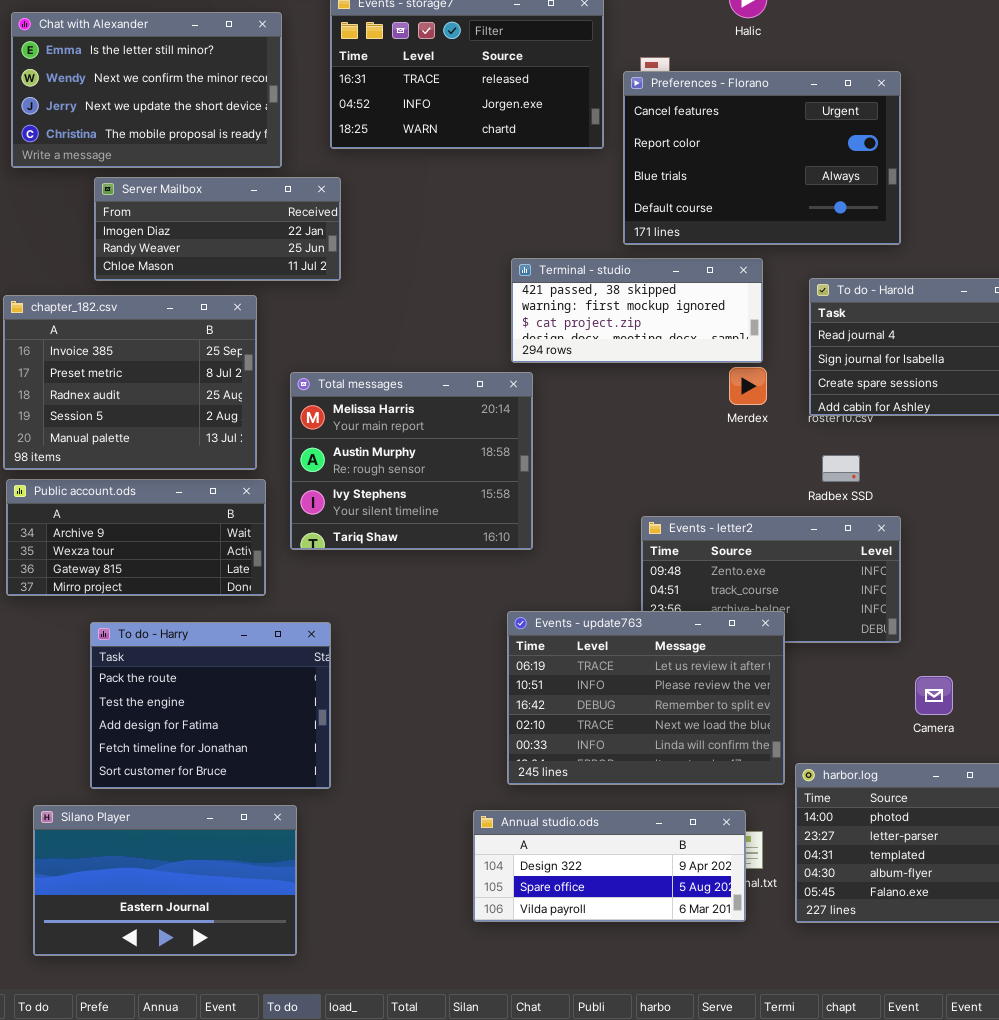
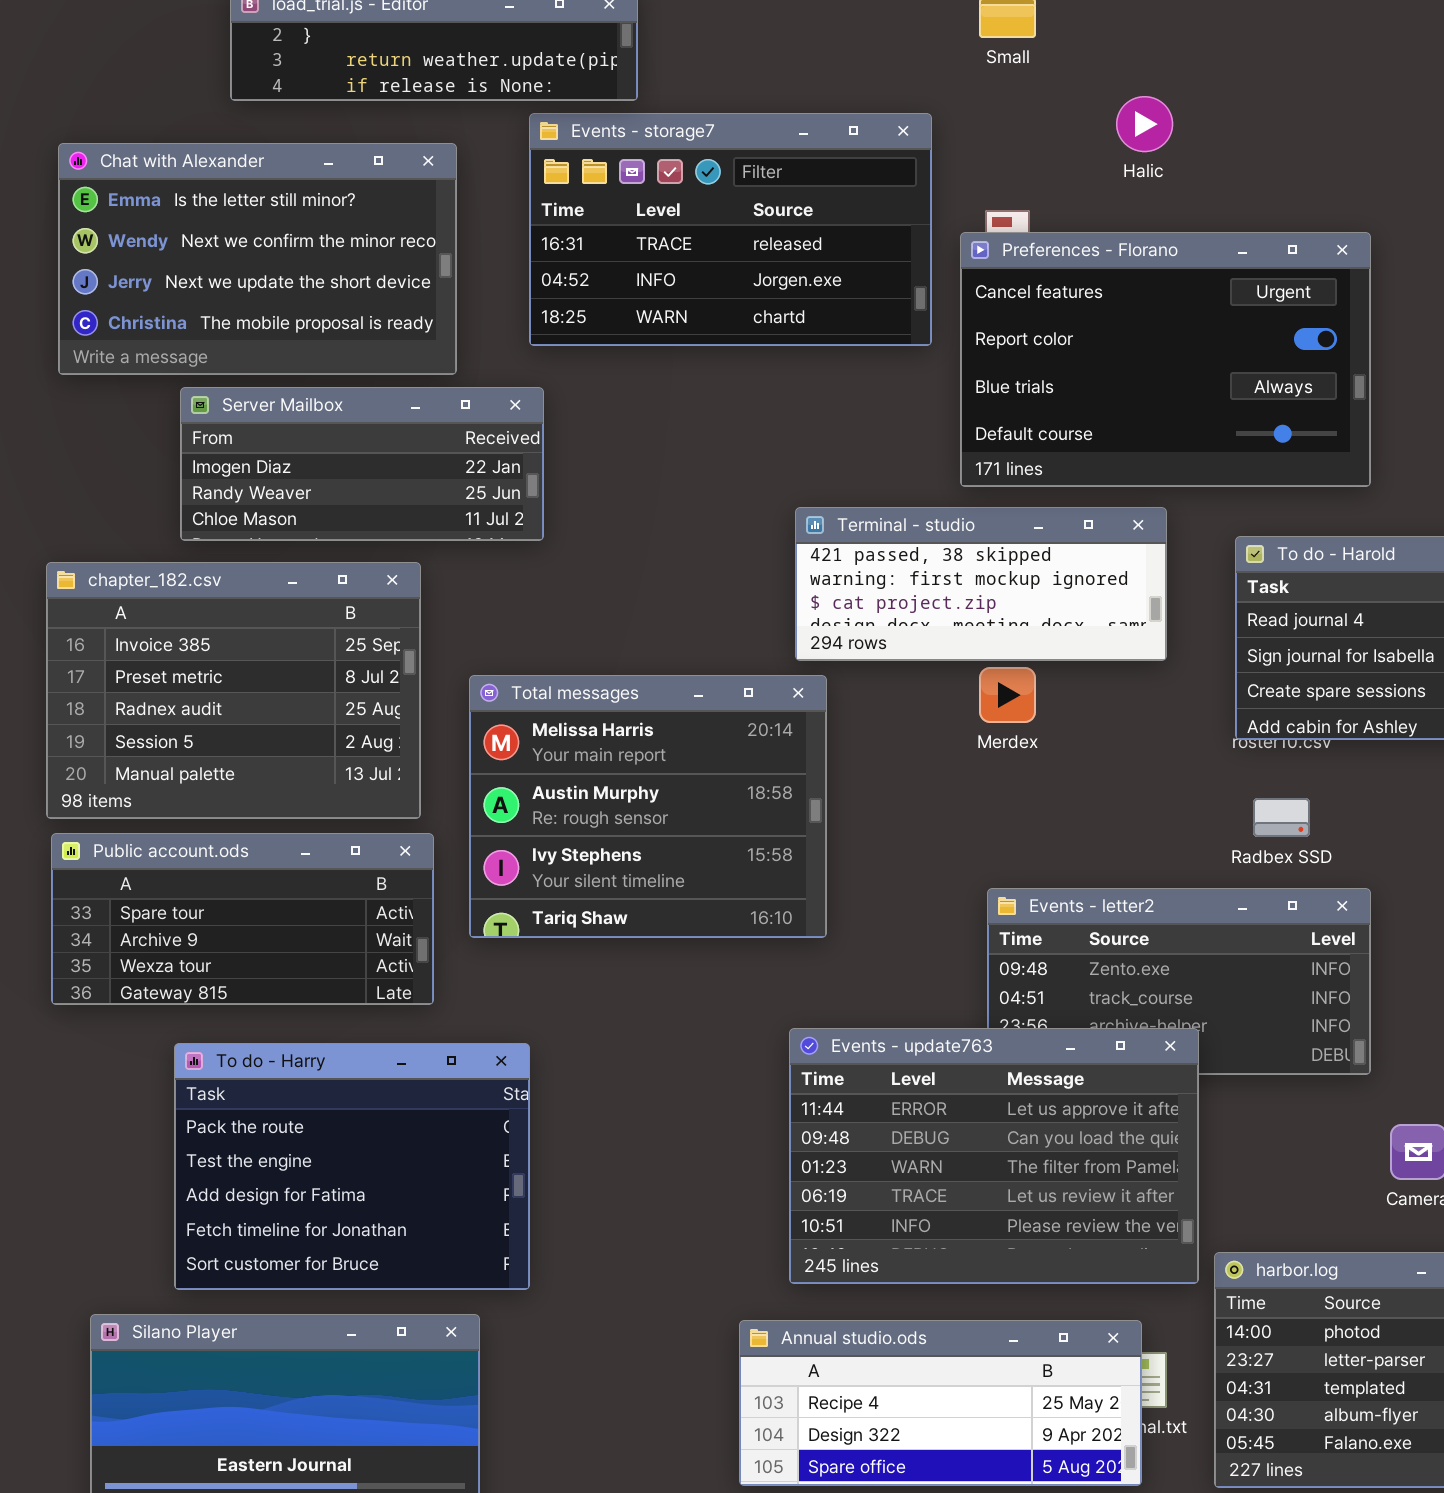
Merdex: [729,367,767,405] -> [979,667,1036,723], moved
Public account.ods: [6,479,266,596] -> [51,833,434,1005], scrolled up 1 row
Events - update763: [507,611,785,785] -> [789,1028,1199,1284], scrolled up 3 rows
Annual studio.ods: [473,810,746,922] -> [739,1320,1142,1486], scrolled up 1 row

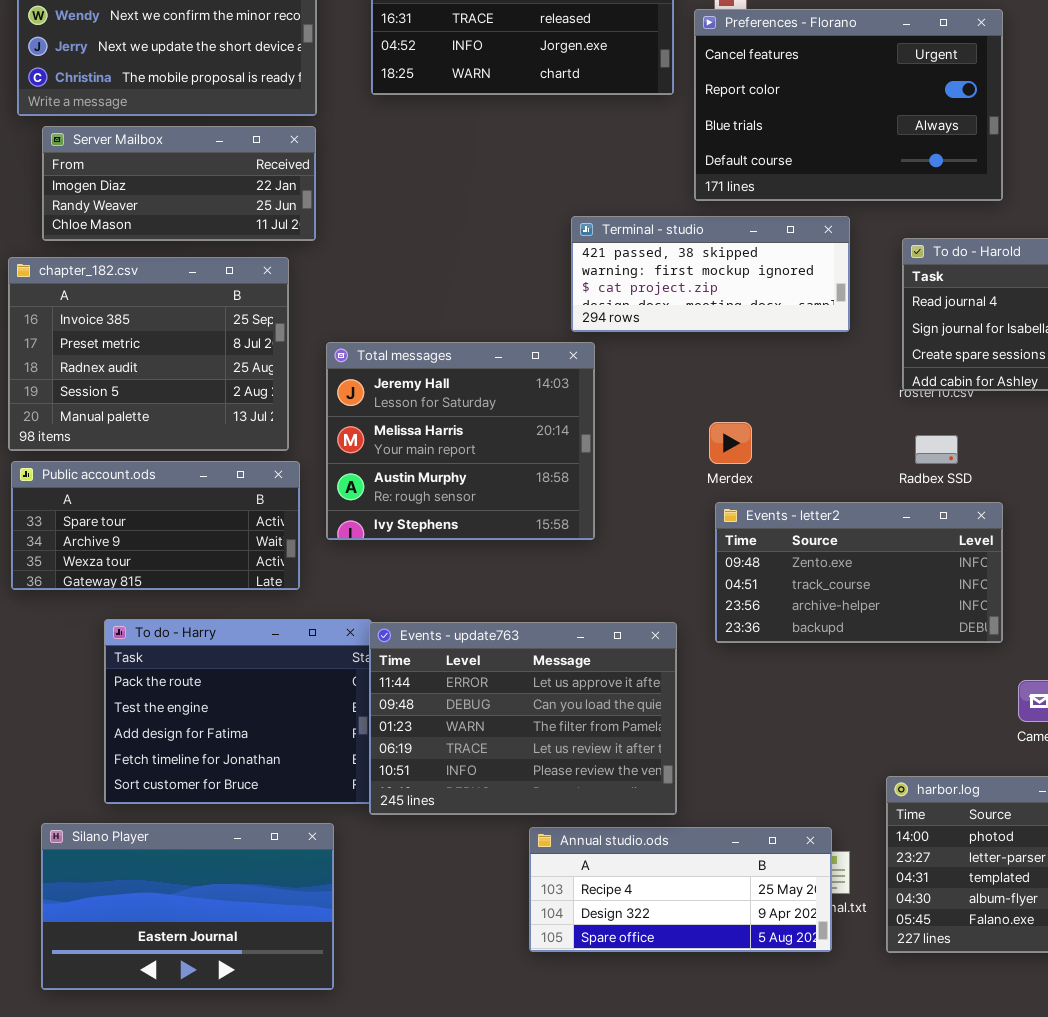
Server Mailbox: [180,387,544,541] -> [42,126,316,241], moved
Merdex: [979,667,1036,723] -> [709,422,752,464], moved
Total messages: [469,675,827,938] -> [326,342,595,540], scrolled up 1 row
Events - update763: [789,1028,1199,1284] -> [369,622,677,815], moved

